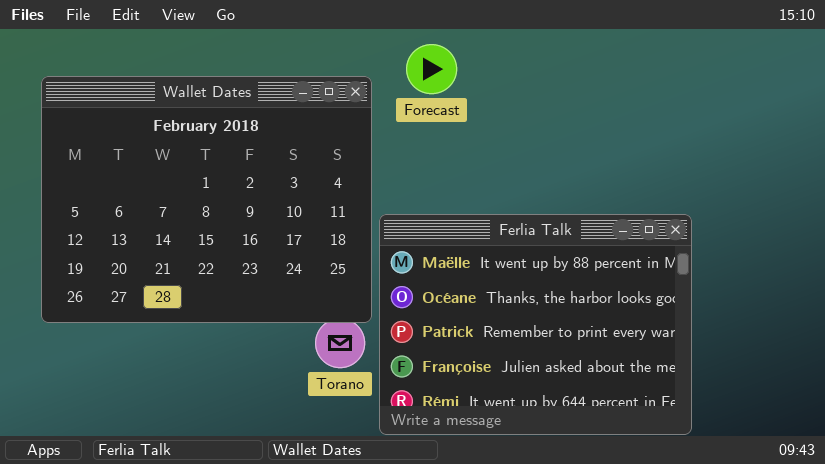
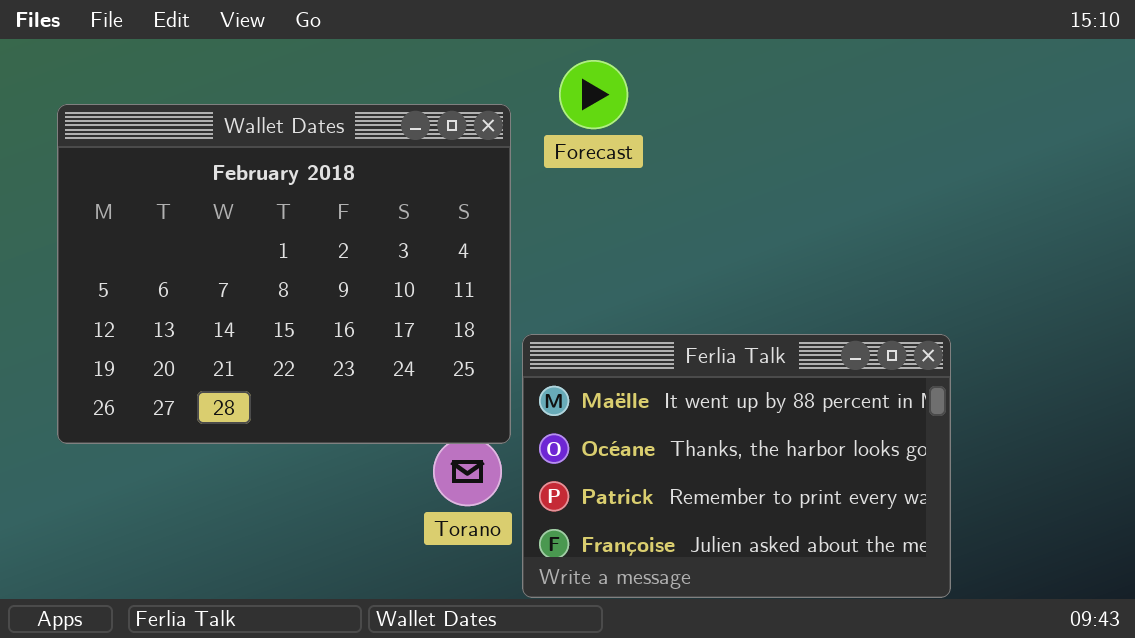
Ferlia Talk: [379,214,692,435] -> [522,334,951,598], resized

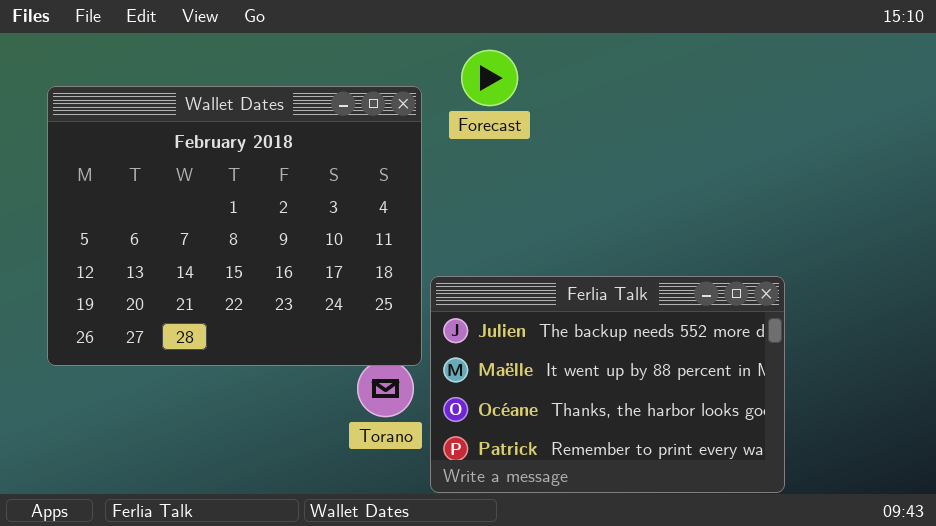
Ferlia Talk: [522,334,951,598] -> [430,276,785,493], scrolled up 1 row

